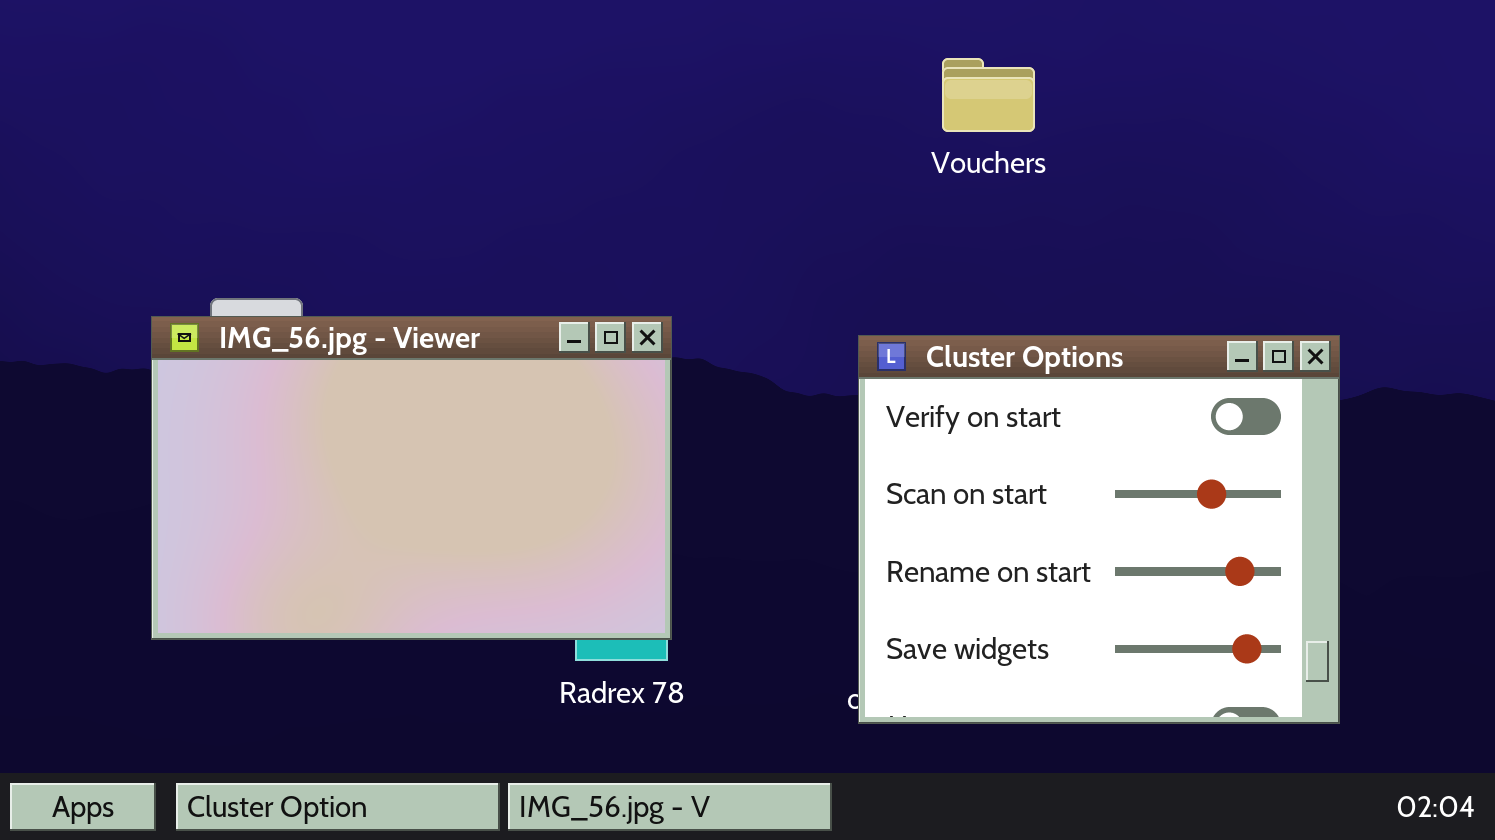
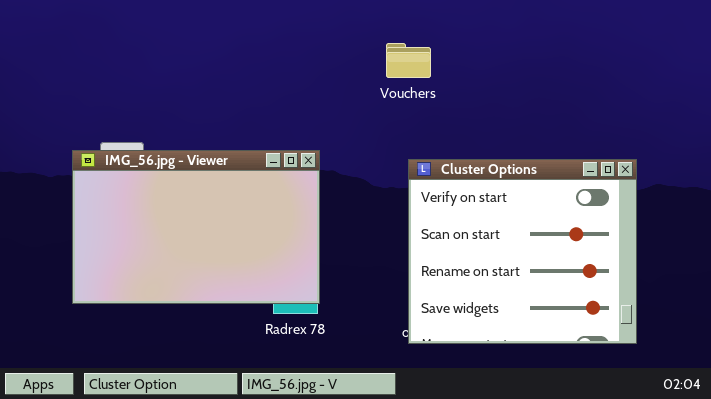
Vouchers: [942,58,1035,132] -> [386,43,431,78], moved

